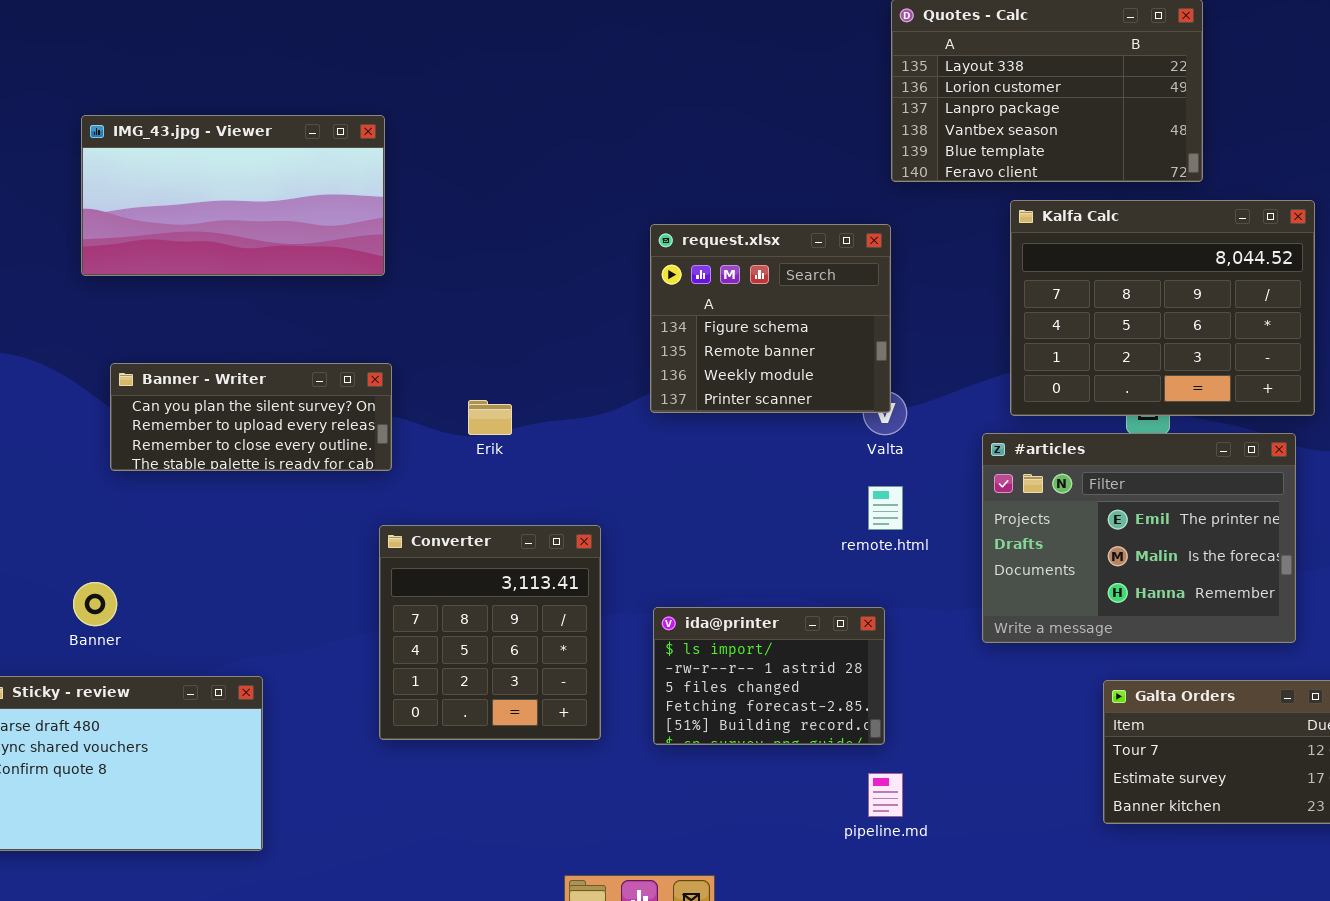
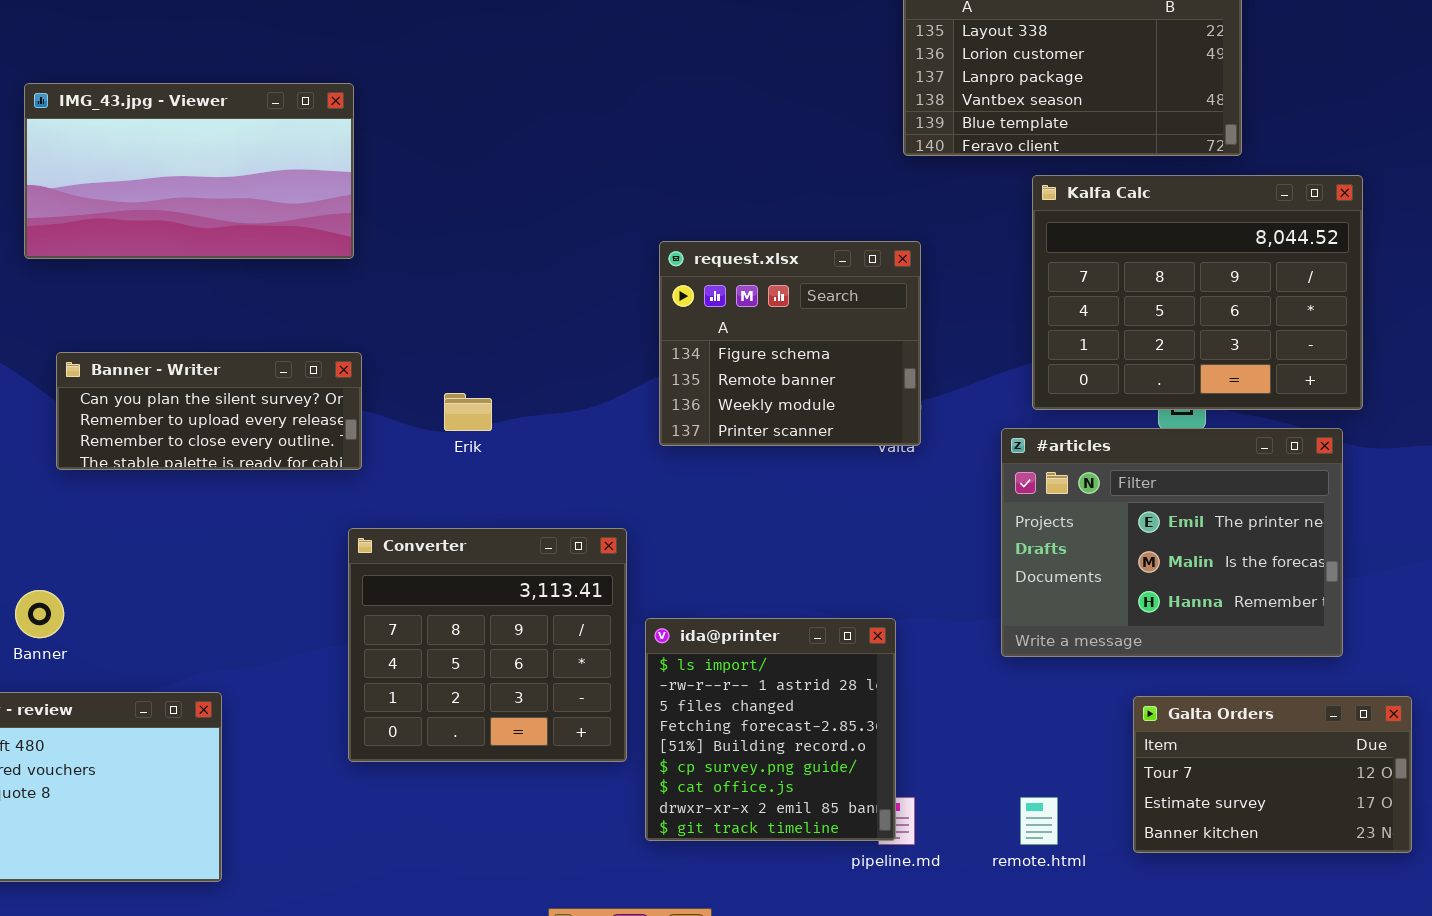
request.xlsx: [650,224,891,413] -> [659,241,921,446], moved
remote.html: [868,486,903,530] -> [1020,797,1058,845], moved
Converter: [379,525,601,740] -> [348,528,627,762], resized
ida@printer: [653,607,885,745] -> [645,618,896,841], resized

